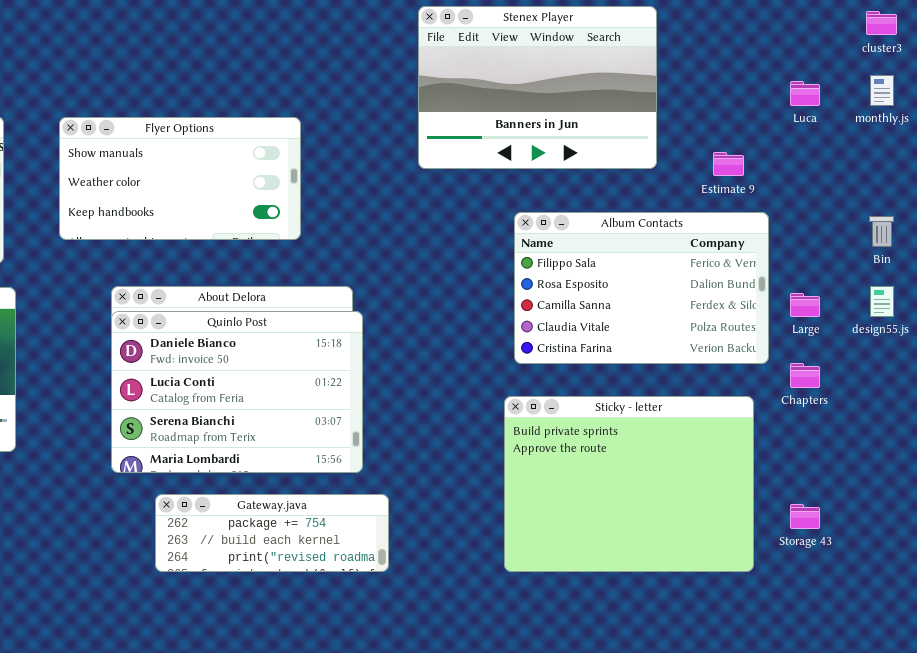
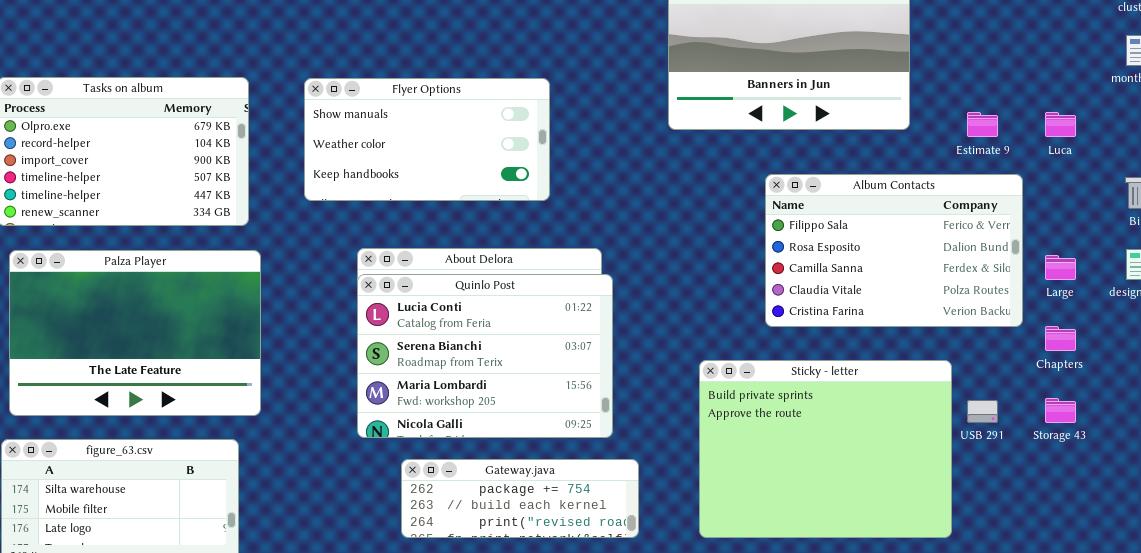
Luca: [790,81,820,106] -> [1045,112,1076,137], moved
Quinlo Post: [111,311,363,473] -> [357,274,613,438], scrolled down 1 row
Sticky - letter: [504,396,754,572] -> [699,360,952,538], moved
Storage 43: [790,504,820,529] -> [1045,398,1076,423], moved

